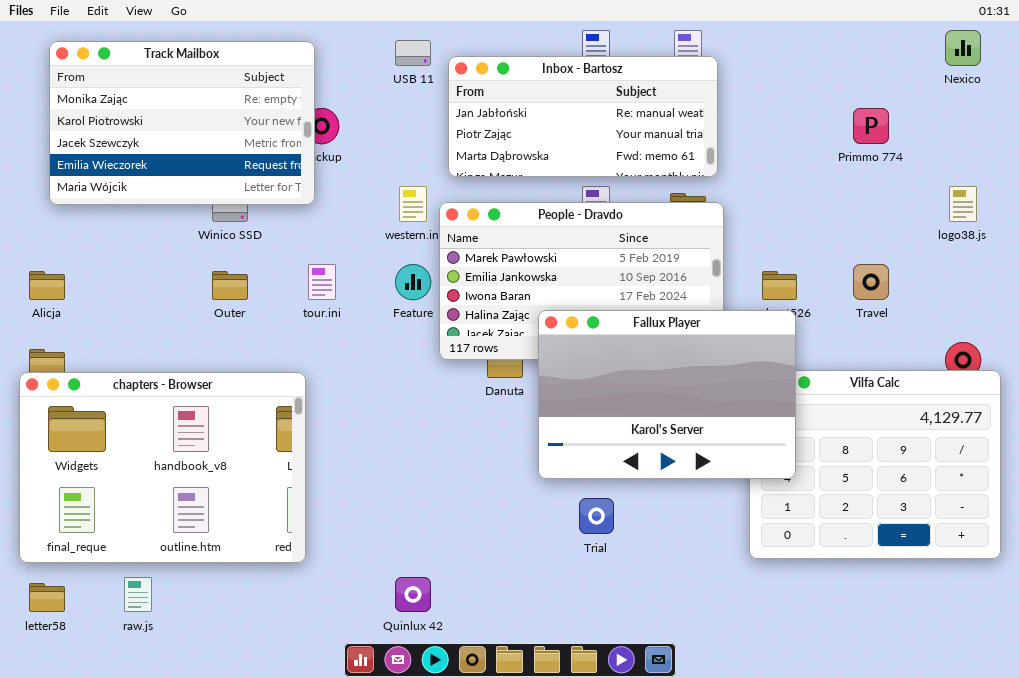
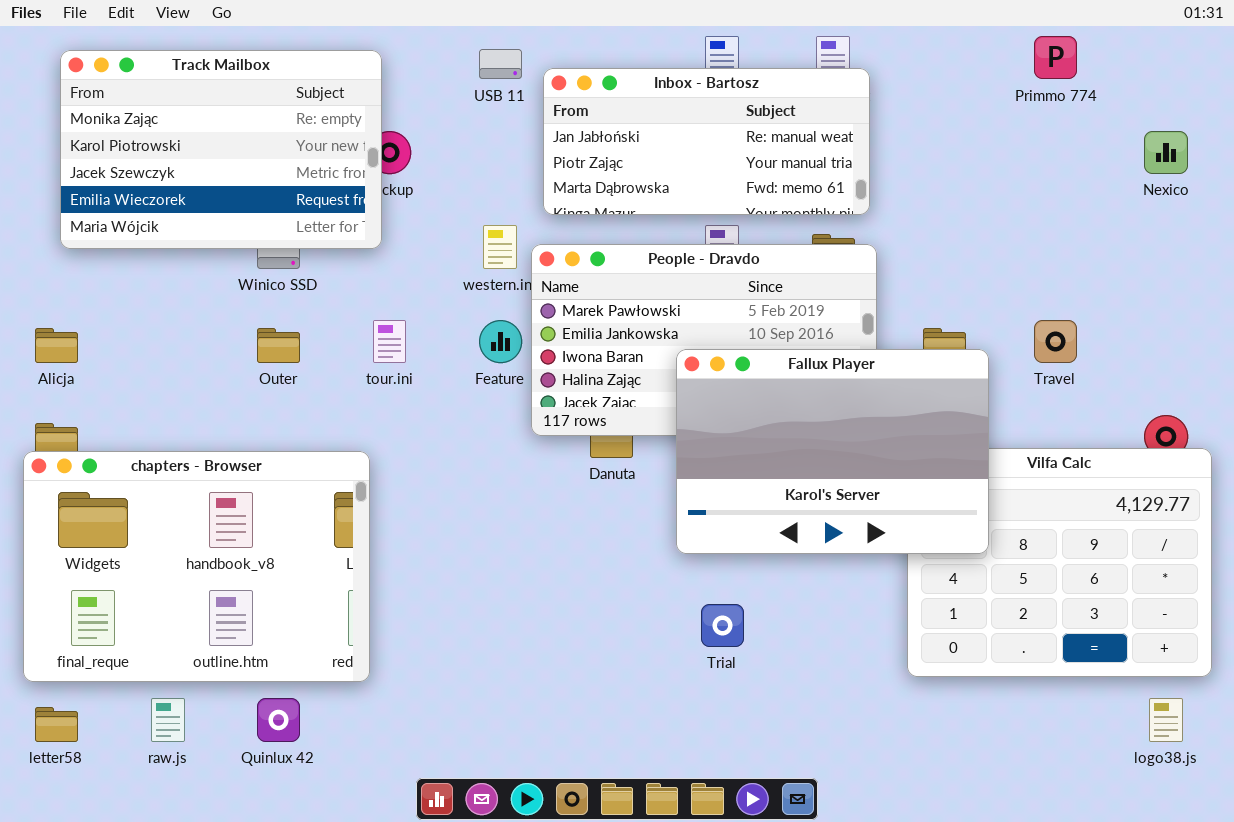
Nexico: [945,30,981,66] -> [1144,131,1188,174], moved
Primmo 774: [853,108,889,144] -> [1034,36,1077,79], moved
logo38.js: [949,186,977,222] -> [1149,698,1183,742], moved
Fallux Player: [538,310,796,479] -> [676,349,989,554], moved
Quinlux 42: [395,577,431,612] -> [257,698,300,742], moved

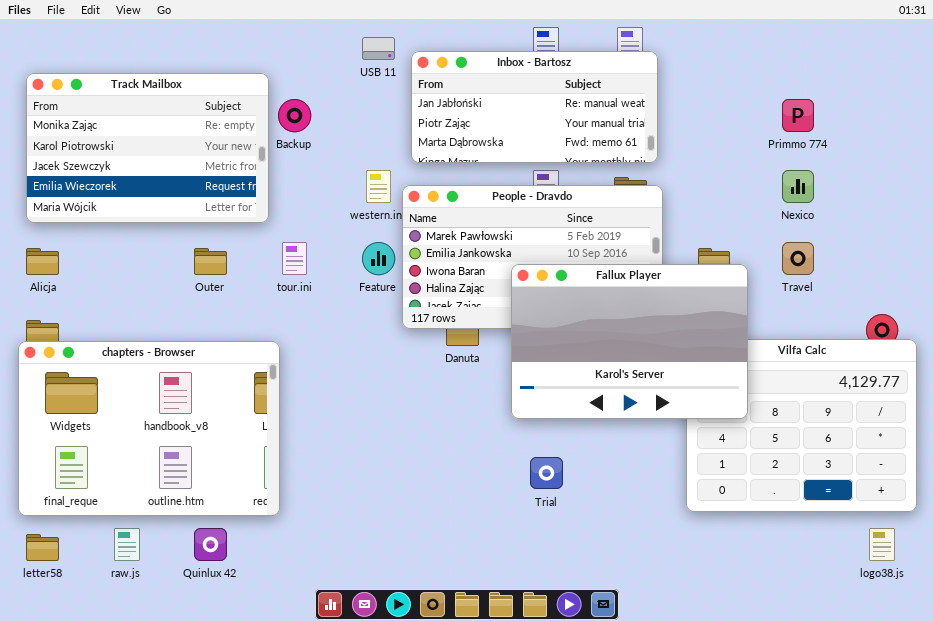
Primmo 774: [1034,36,1077,79] -> [782,99,814,132], moved
Track Mailbox: [60,50,382,249] -> [26,73,269,223], moved
Nexico: [1144,131,1188,174] -> [782,170,814,203], moved

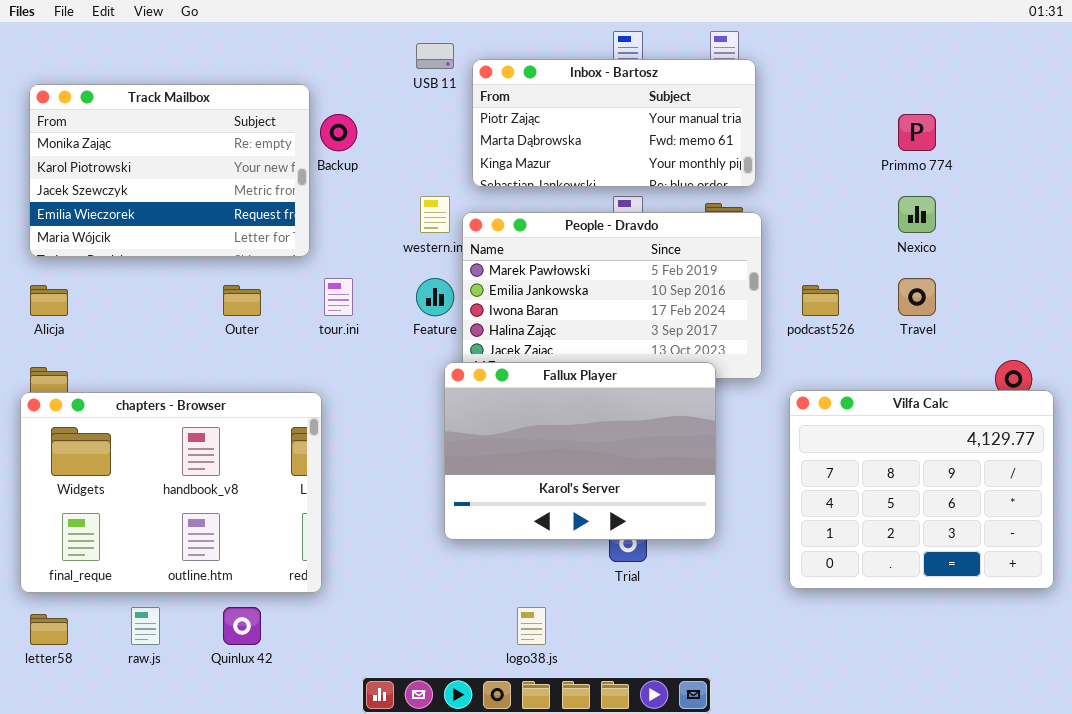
Inbox - Bartosz: [411,51,658,163] -> [472,59,756,187], scrolled down 1 row
Fallux Player: [511,264,748,419] -> [444,362,716,540], moved
logo38.js: [869,528,895,561] -> [517,607,546,645], moved

